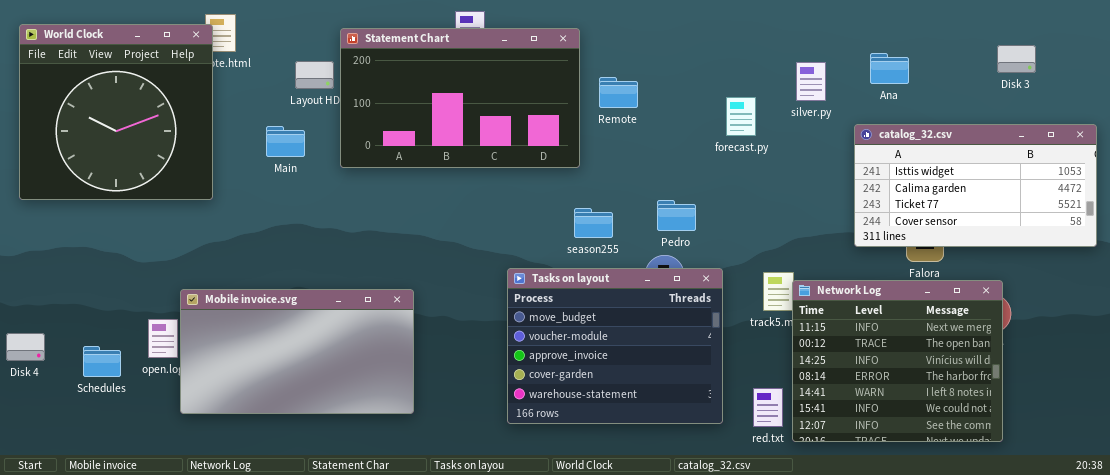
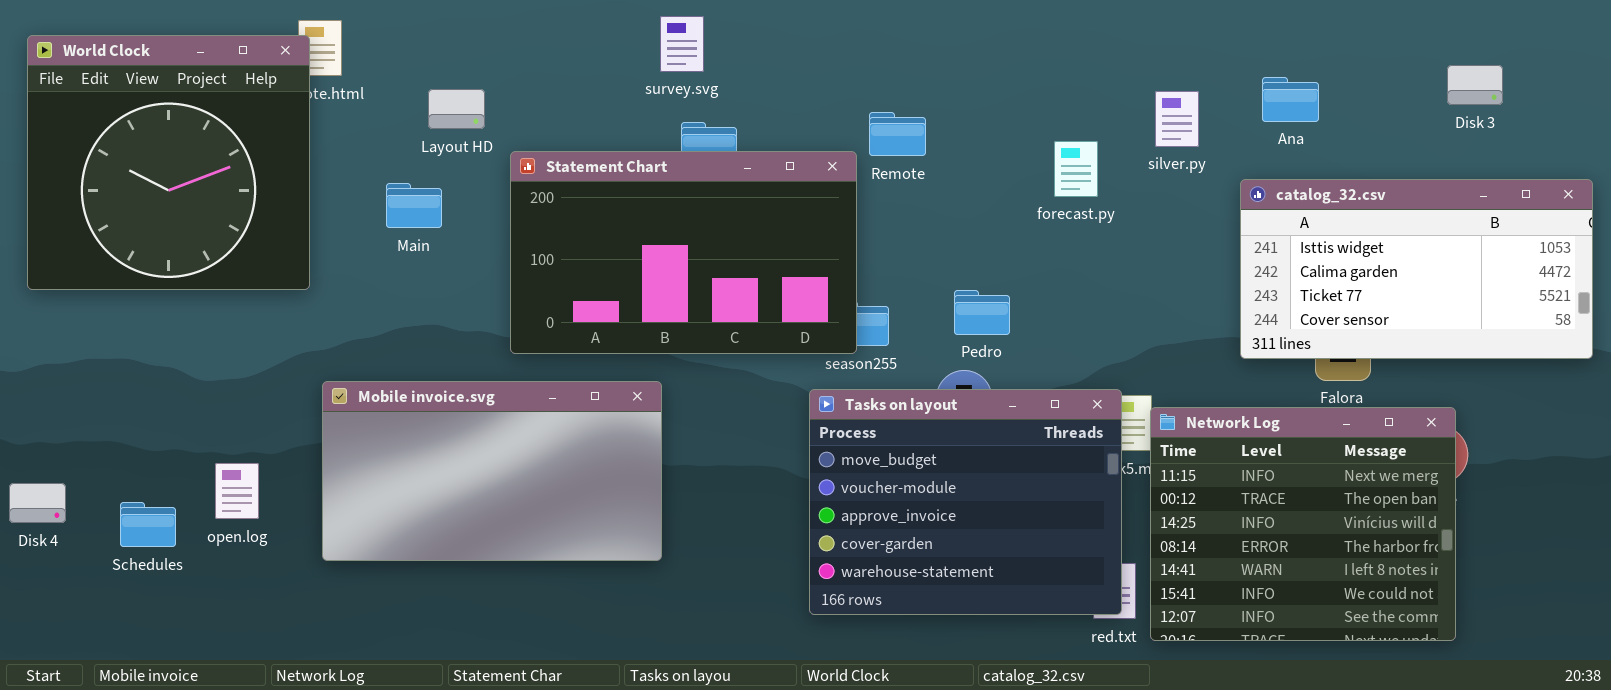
Statement Chart: [340,28,580,168] -> [510,151,857,354], moved
Tasks on layout: [507,268,723,424] -> [809,389,1122,615], moved
Mobile invoice.svg: [180,289,414,414] -> [322,381,662,561], moved

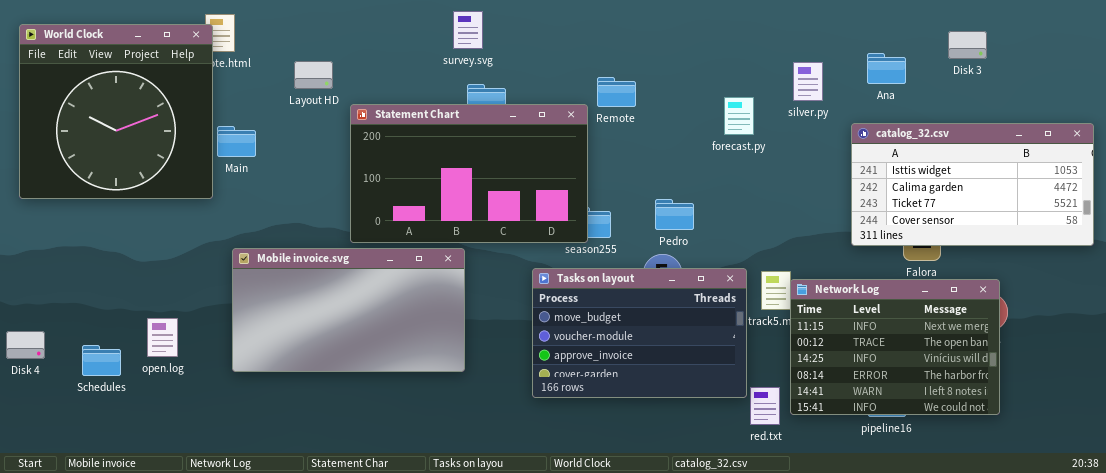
Disk 3: [1447,65,1503,105] -> [948,31,987,59], moved
Main: [386,183,442,228] -> [217,126,256,157], moved
Mobile invoice.svg: [322,381,662,561] -> [232,248,465,372], moved
Tasks on layout: [809,389,1122,615] -> [532,268,747,398], moved, resized
Network Log: [1150,407,1456,641] -> [790,279,1000,415], resized

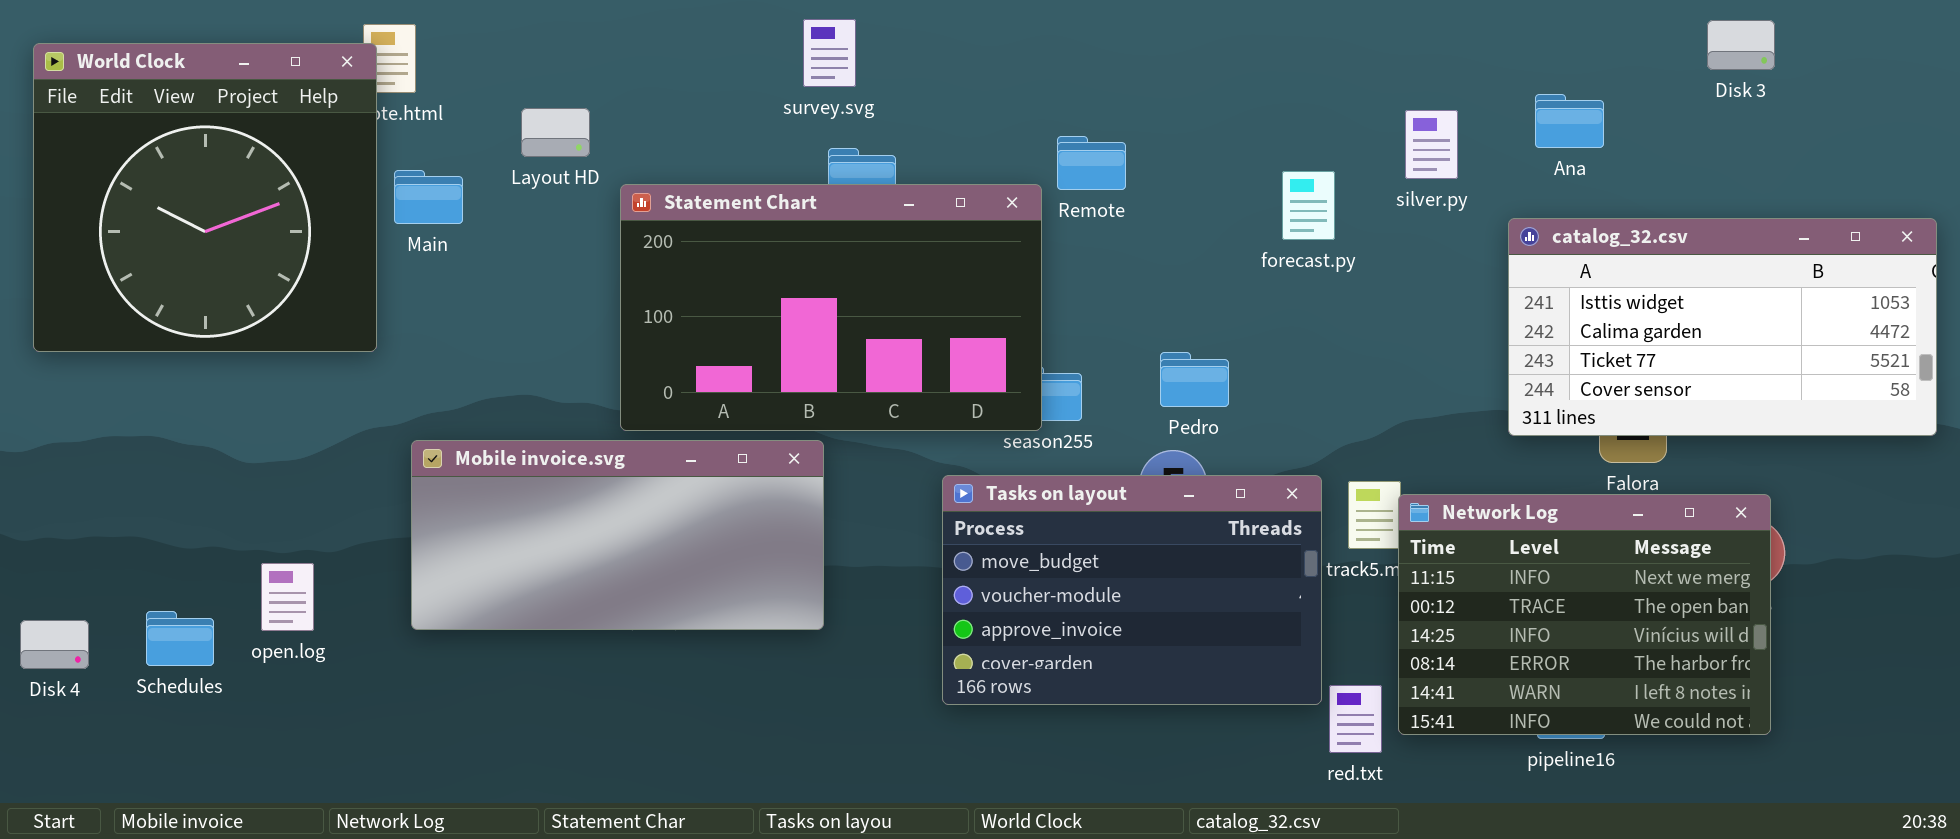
Disk 3: [948,31,987,59] -> [1707,20,1775,70], moved
Main: [217,126,256,157] -> [394,170,463,224], moved
Mobile invoice.svg: [232,248,465,372] -> [411,440,824,630], resized
Disk 4: [6,331,45,359] -> [20,620,89,669], moved

